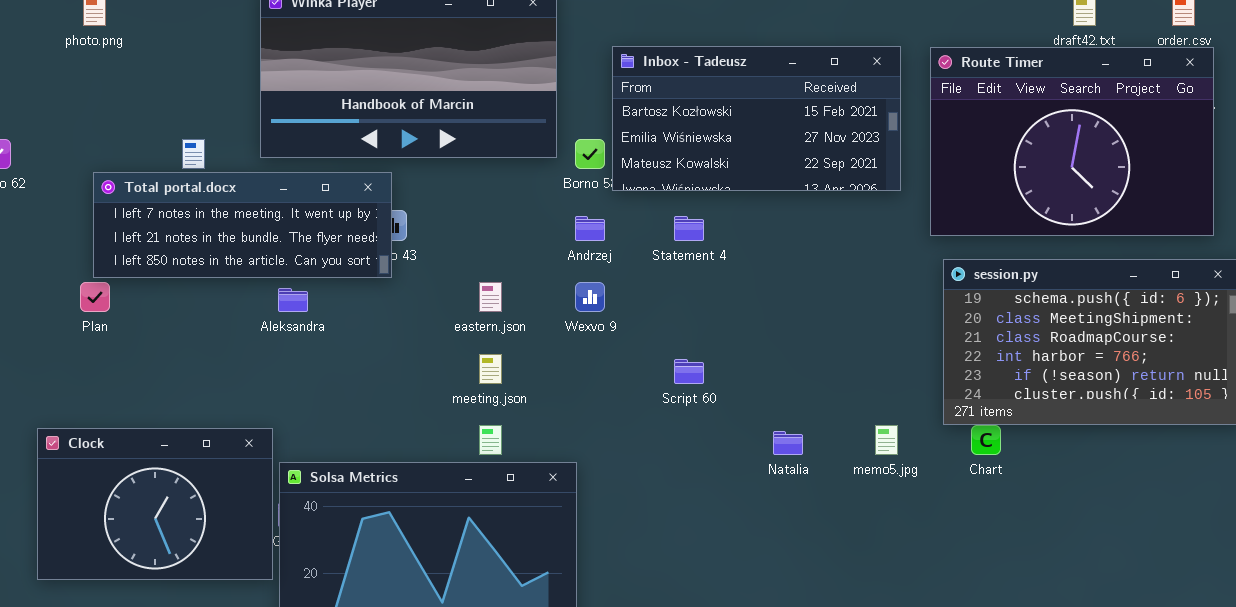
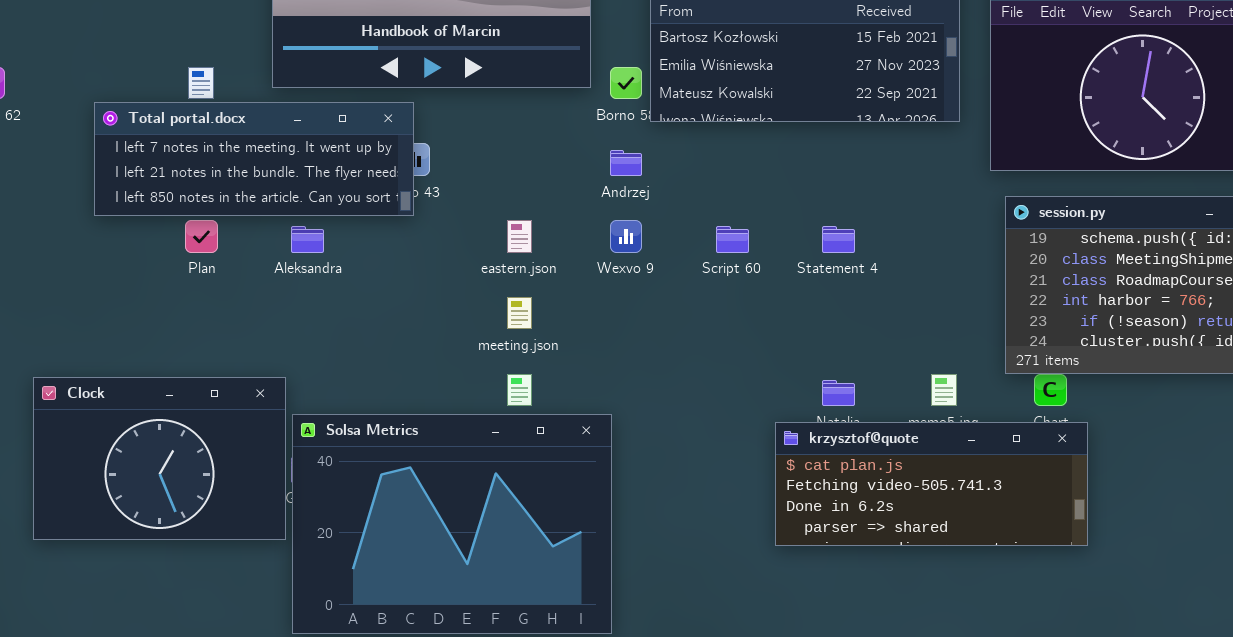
Statement 4: [674,216,704,241] -> [822,226,855,253], moved
Plan: [80,282,110,312] -> [185,220,218,253], moved
Script 60: [674,359,704,384] -> [716,226,749,253], moved
krzysztof@quote: none -> [775,422,1088,546], opened

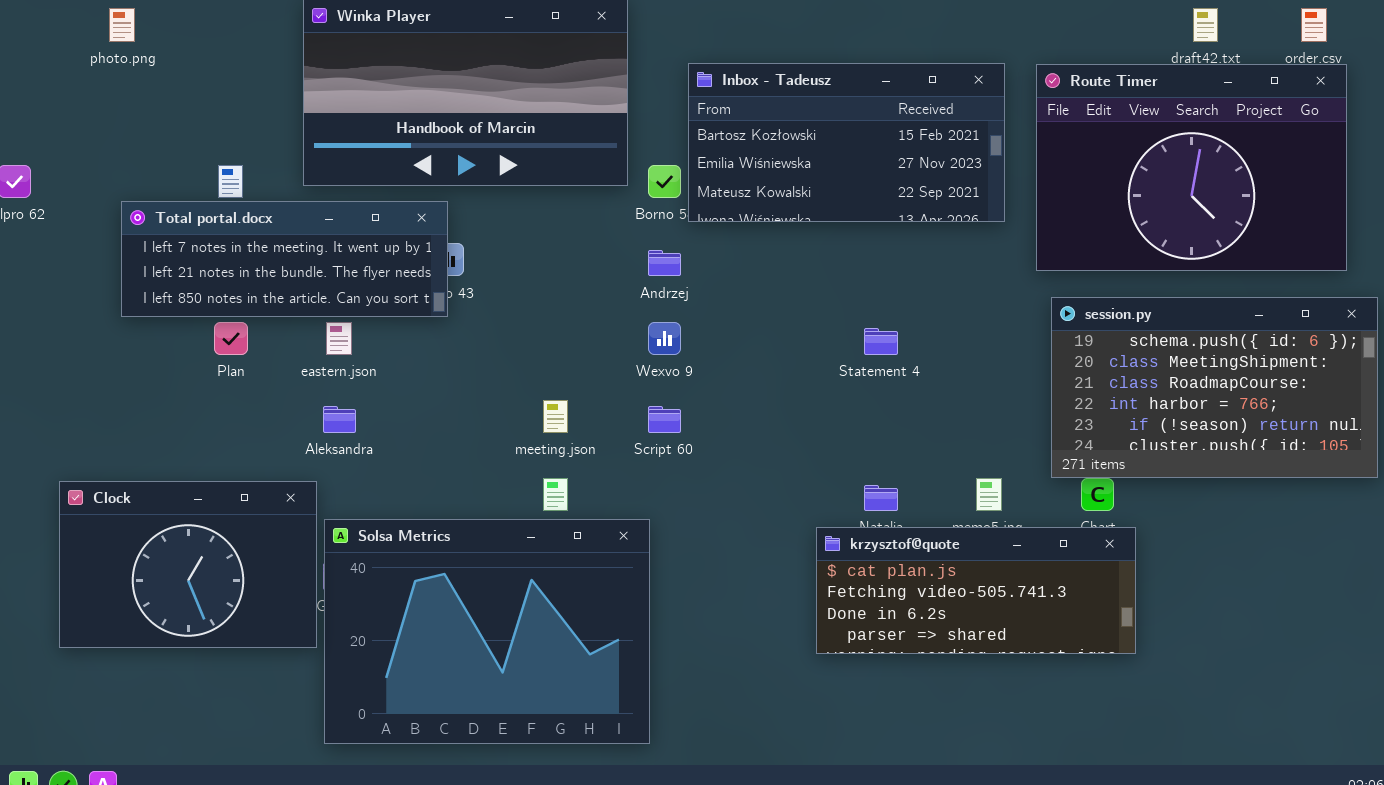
eastern.json: [507,220,532,253] -> [326,322,352,355], moved
Aleksandra: [291,226,324,253] -> [323,406,356,433], moved
Script 60: [716,226,749,253] -> [648,406,681,433], moved

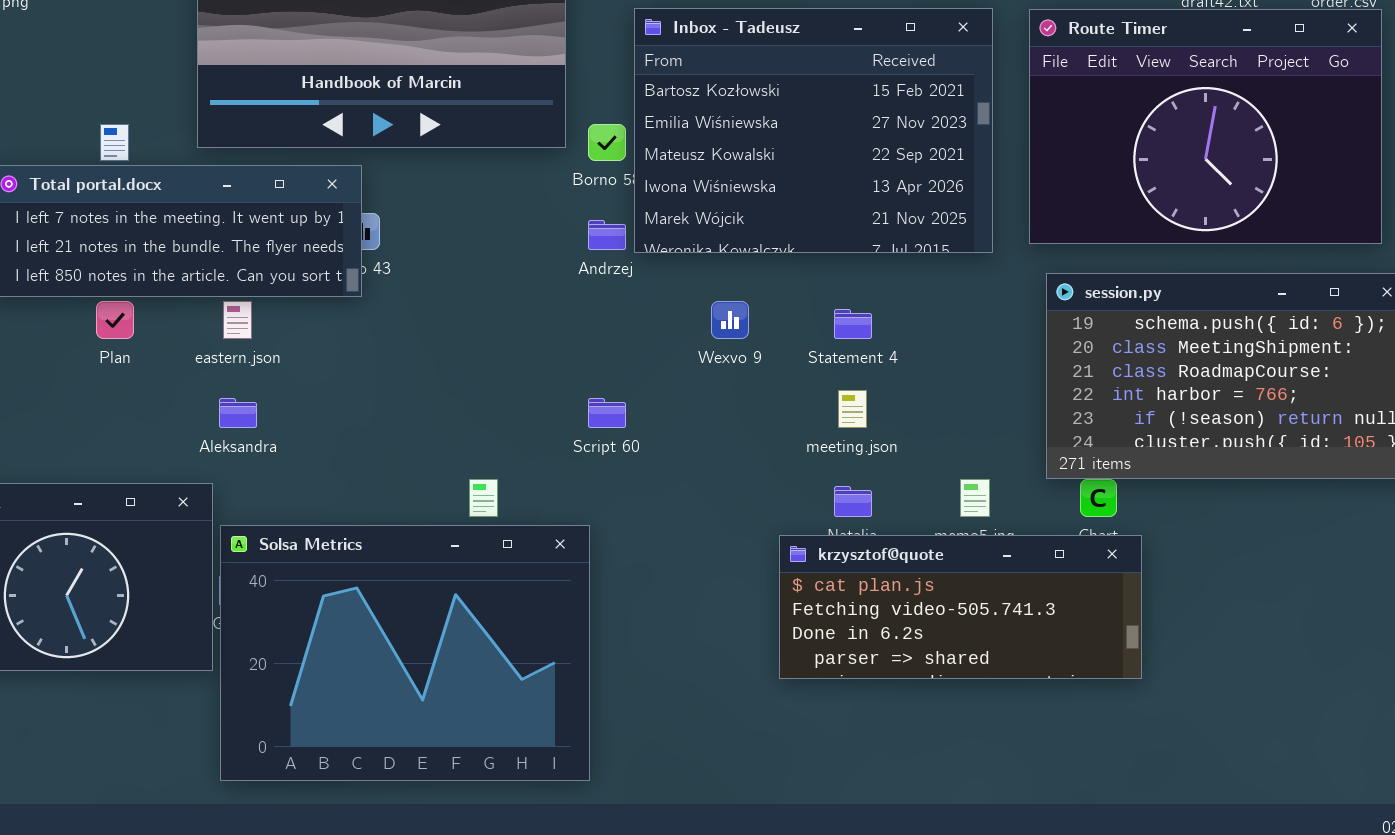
Inbox - Tadeusz: [688,63,1005,222] -> [634,8,993,253], resized
Wexvo 9: [648,322,681,355] -> [711,301,749,339], moved
meeting.json: [543,400,568,433] -> [838,390,867,428], moved

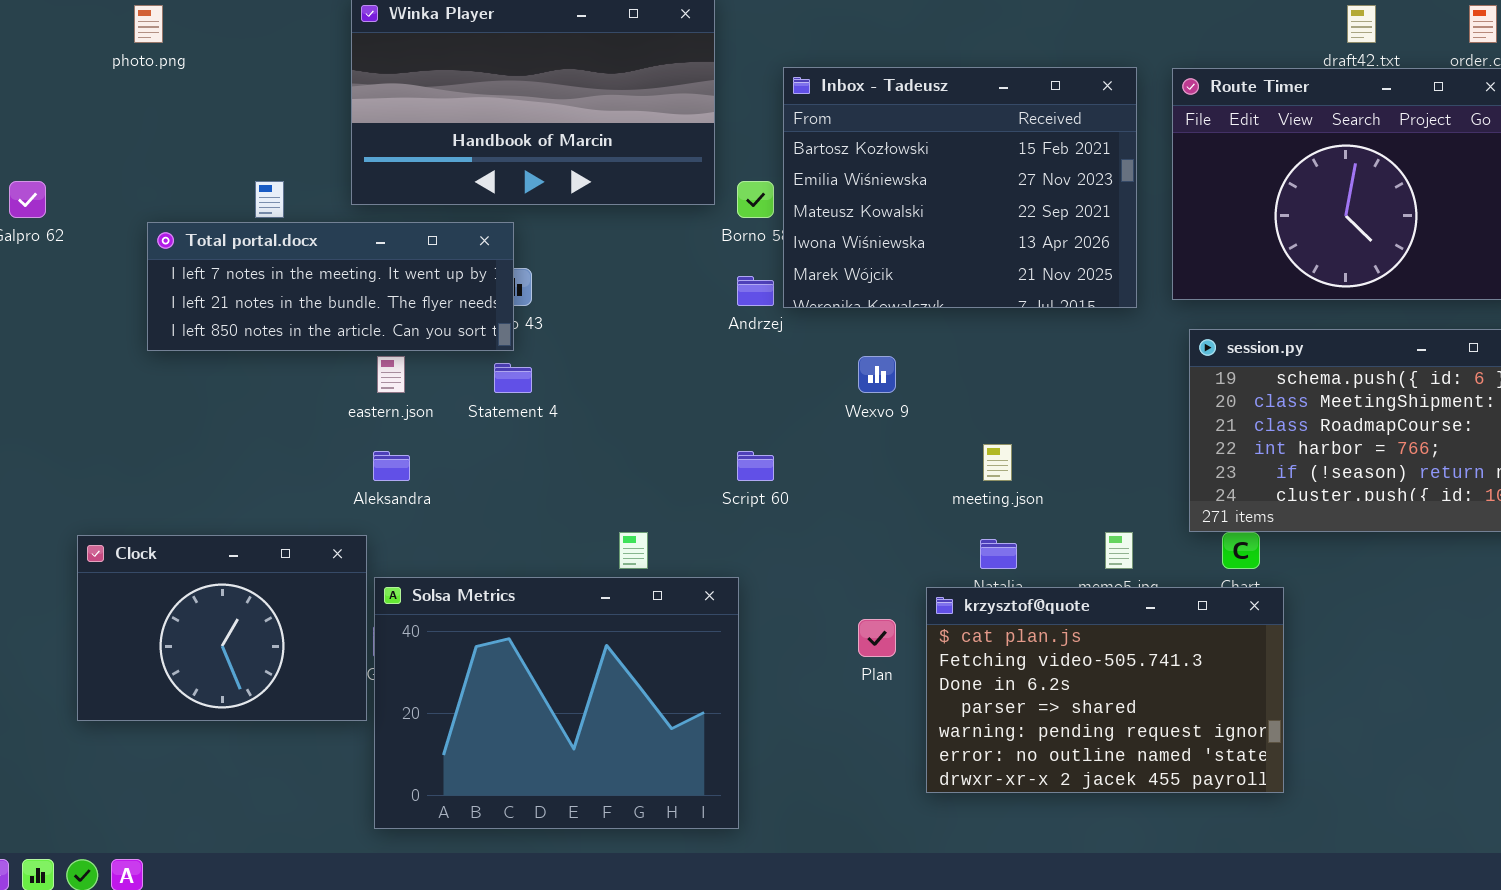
Plan: [96,301,134,339] -> [858,619,896,657], moved
Statement 4: [834,309,872,339] -> [494,363,532,393], moved
krzysztof@quote: [779,535,1142,679] -> [926,587,1284,793], resized

